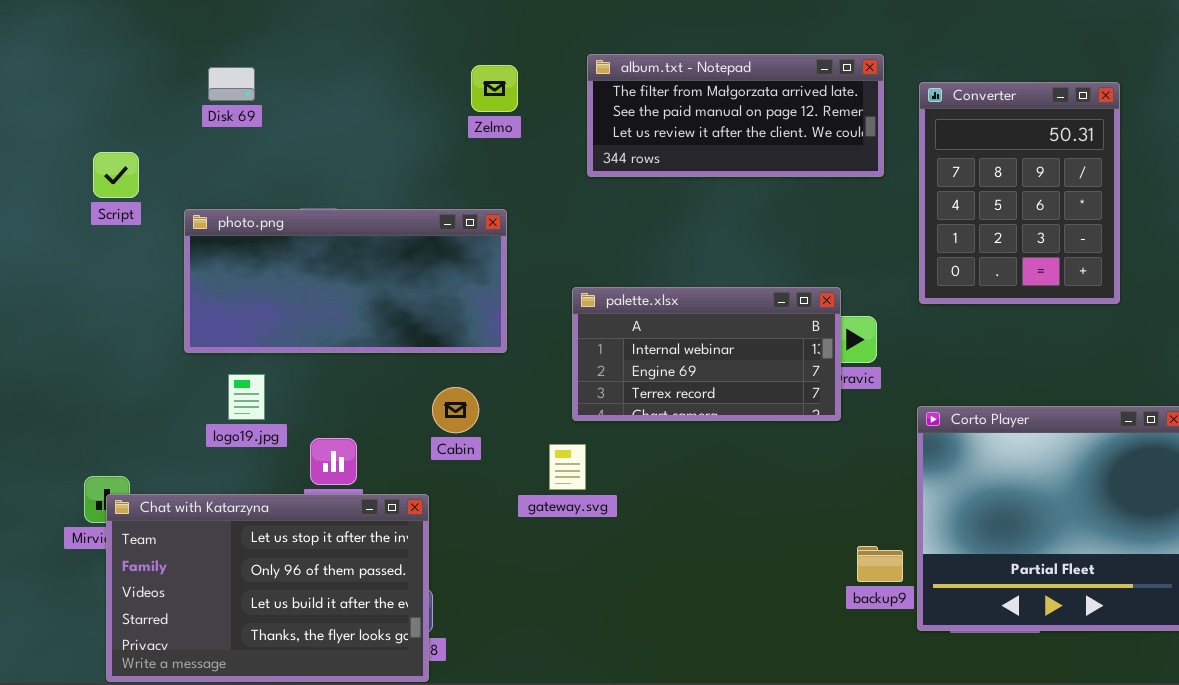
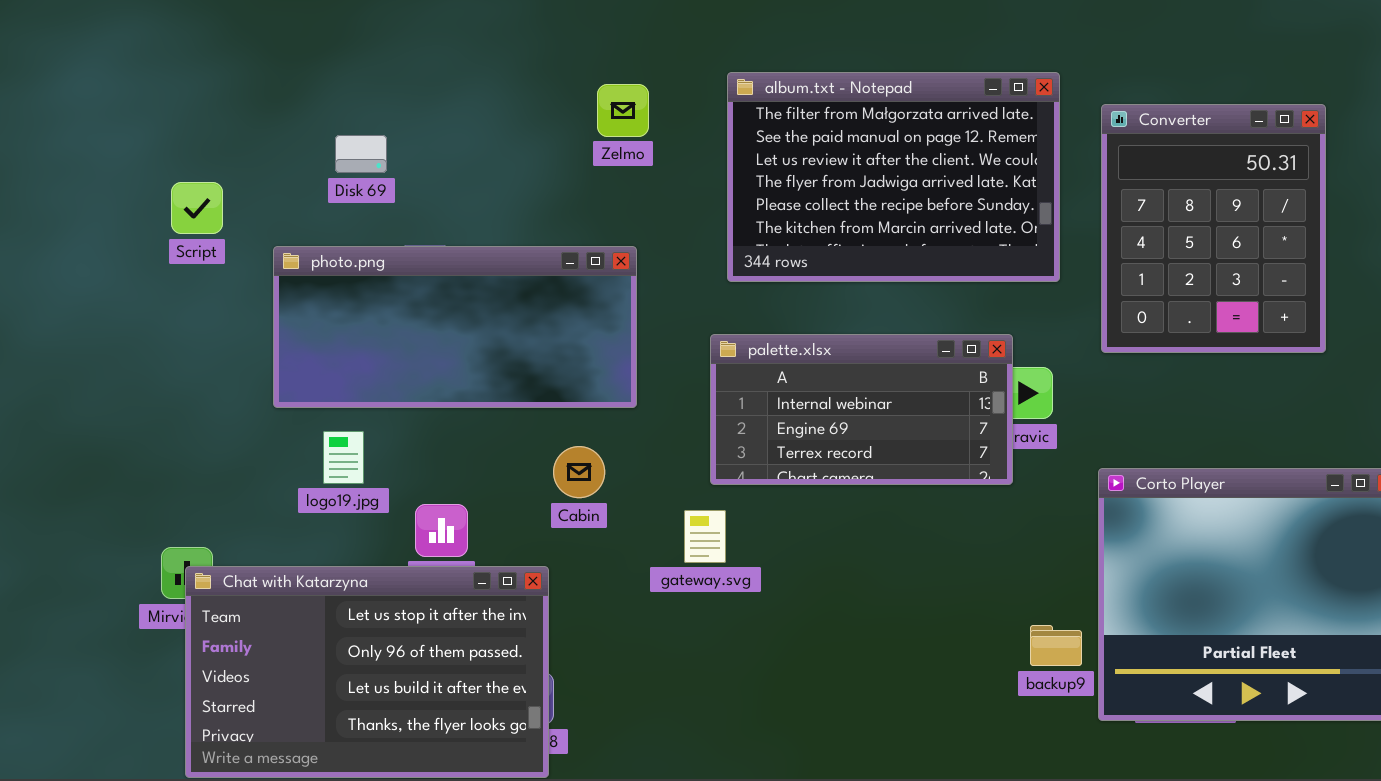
album.txt - Notepad: [587,54,884,177] -> [727,72,1060,282], resized
Disk 69: [208,67,255,101] -> [335,135,387,173], moved

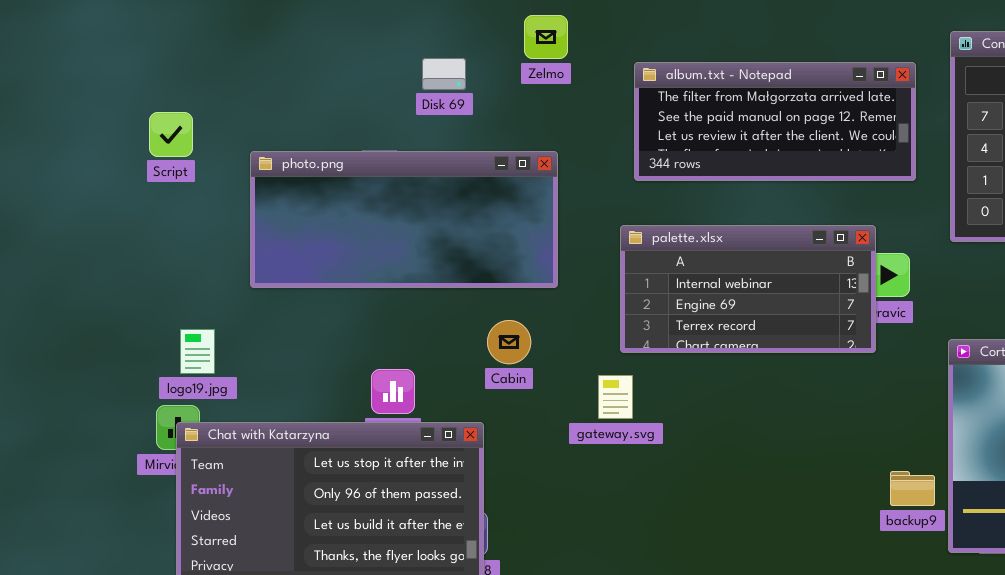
album.txt - Notepad: [727,72,1060,282] -> [634,62,916,181], resized
Disk 69: [335,135,387,173] -> [422,58,466,90], moved
Script: [171,182,223,234] -> [149,112,193,157], moved
logo19.jpg: [323,431,364,484] -> [180,329,215,374], moved

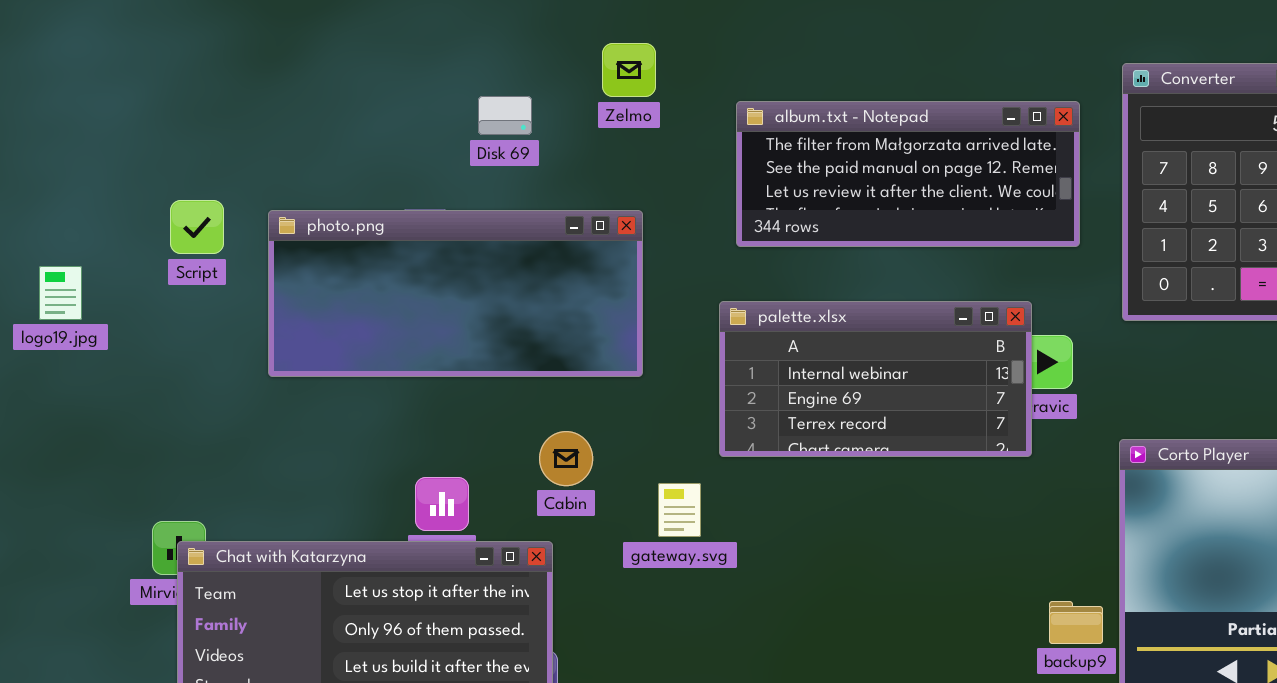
Script: [149,112,193,157] -> [170,200,224,254], moved
Cabin: [487,320,531,364] -> [539,431,593,486], moved
logo19.jpg: [180,329,215,374] -> [39,266,82,320], moved
gateway.svg: [598,375,633,419] -> [658,483,701,537], moved

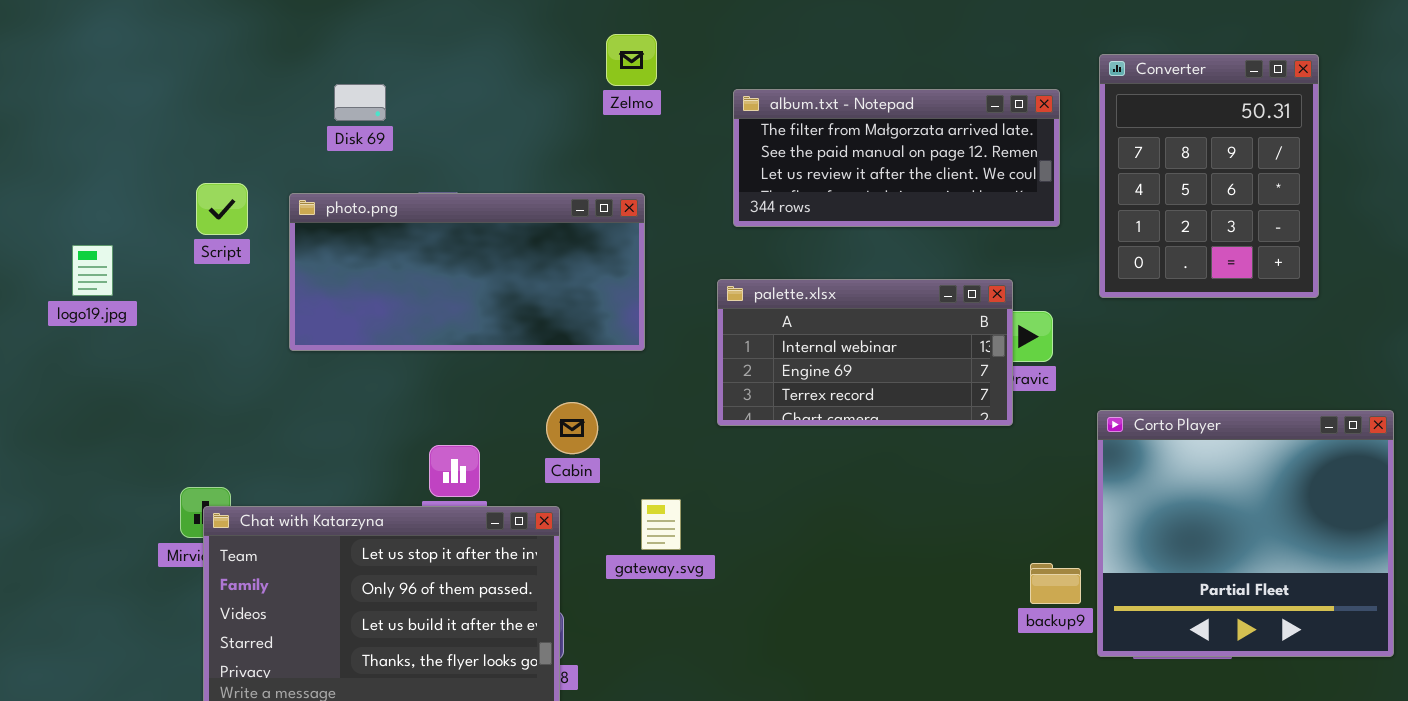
Disk 69: [478,96,532,135] -> [334,84,386,121], moved
gateway.svg: [658,483,701,537] -> [641,499,681,550], moved

